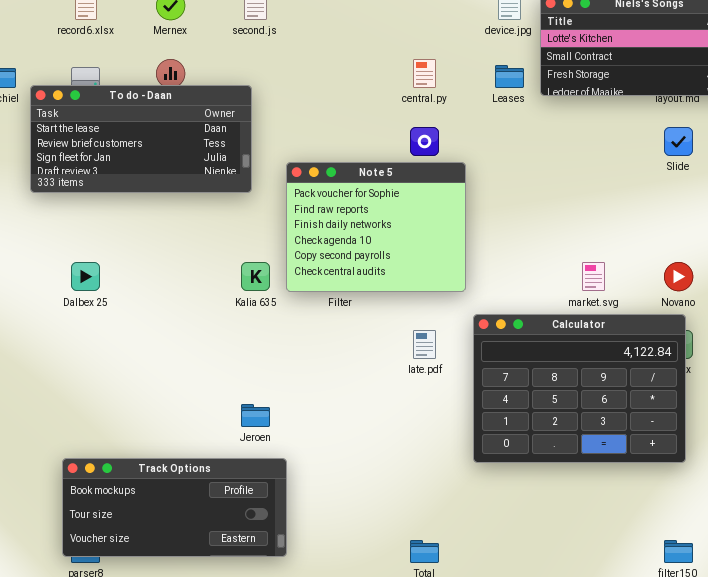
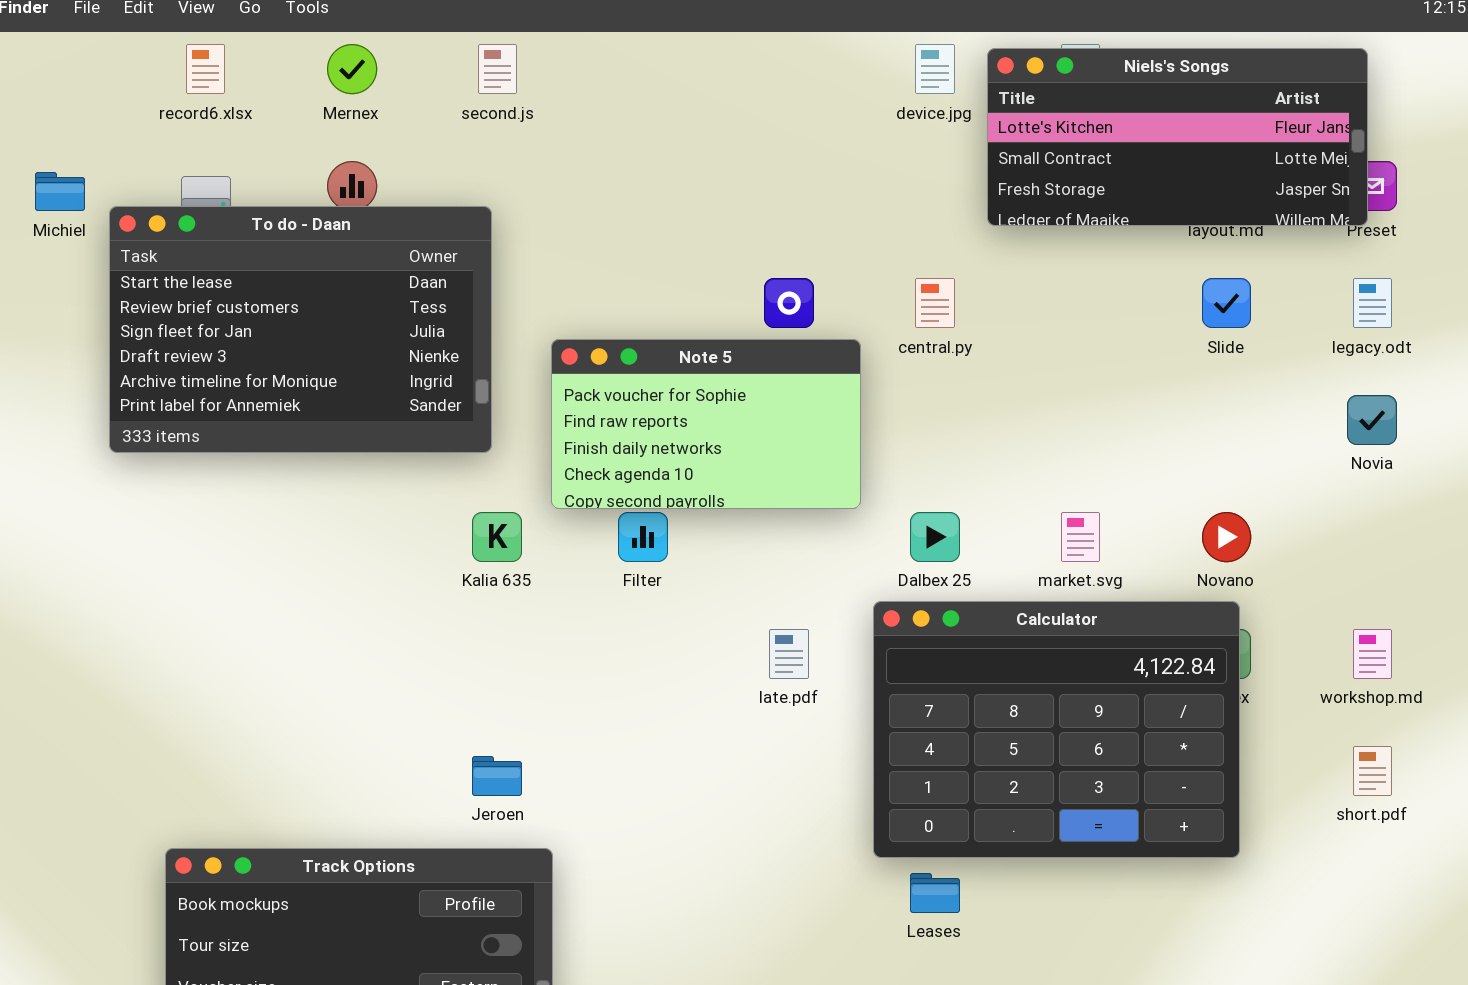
central.py: [413,59,436,88] -> [915,278,955,328], moved
Leases: [495,65,524,88] -> [910,873,960,913], moved
To do - Daan: [30,85,252,193] -> [109,206,492,453], resized
Note 5: [286,162,466,292] -> [551,339,861,509], resized
Dalbex 25: [71,262,100,291] -> [910,512,960,562], moved

